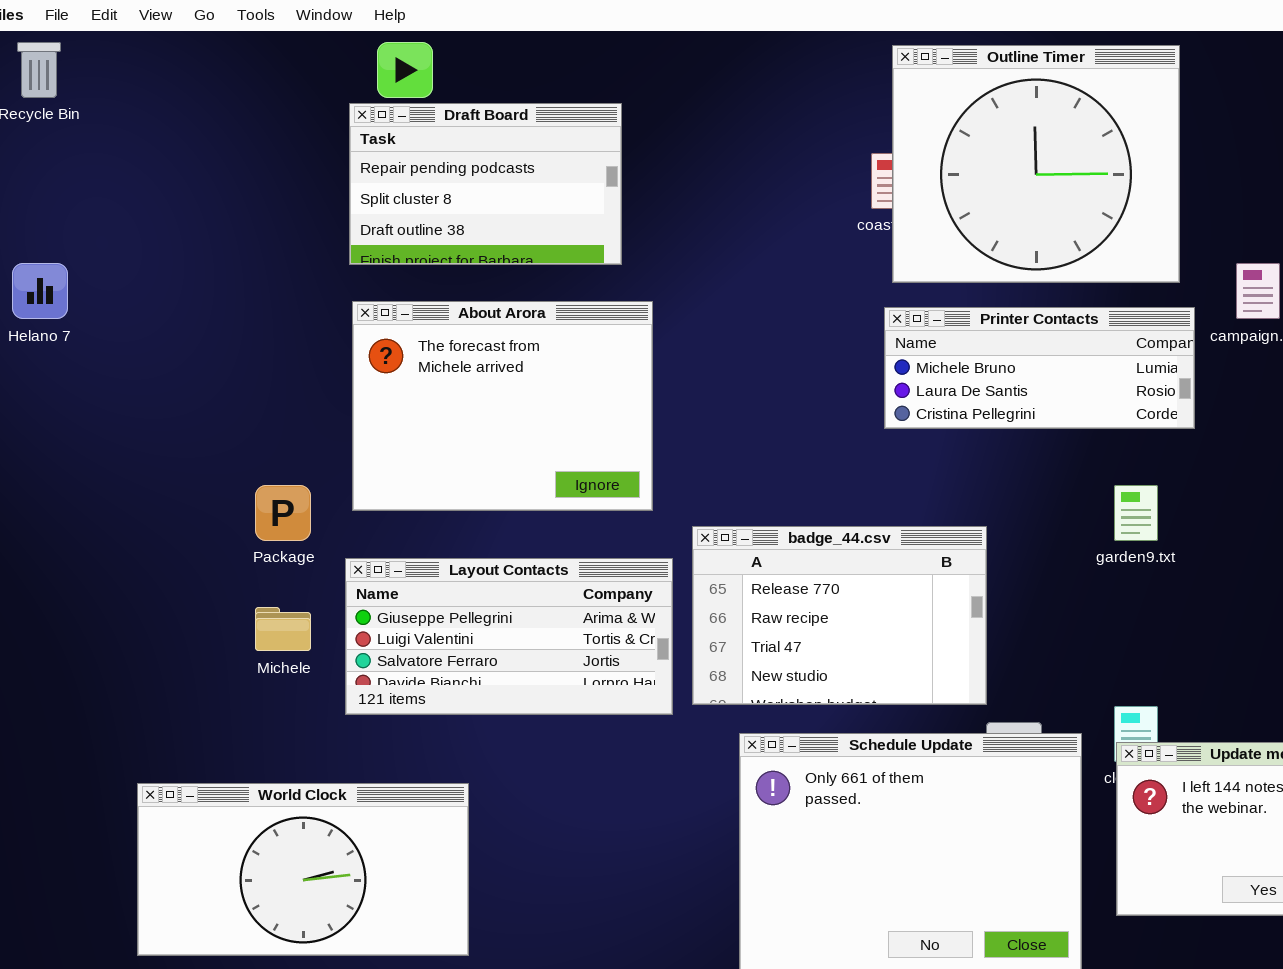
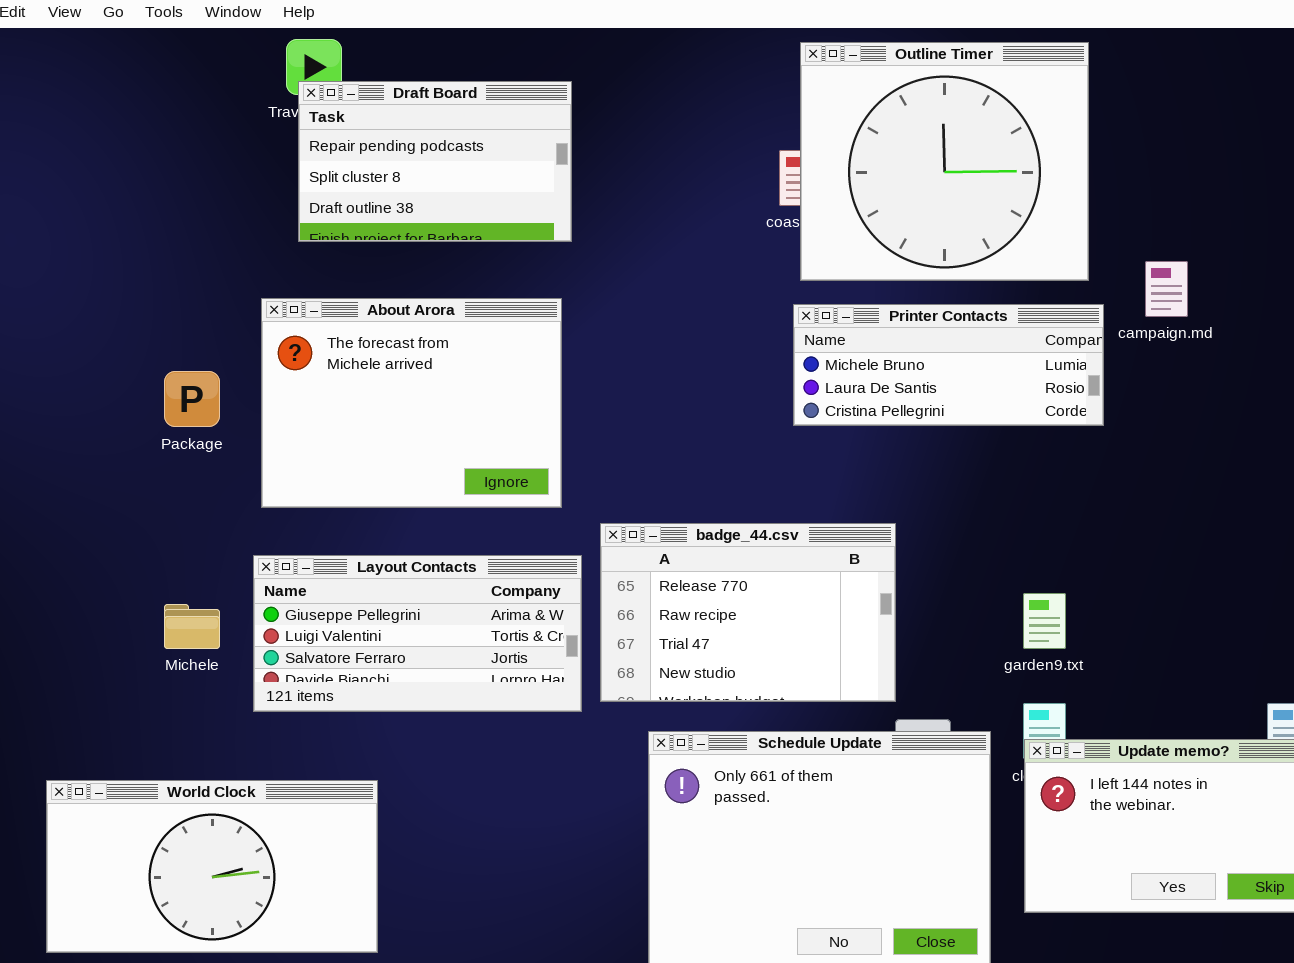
Draft Board: [349,103,622,265] -> [298,81,572,242], moved
Package: [255,485,311,541] -> [164,371,220,427], moved
garden9.txt: [1114,485,1158,541] -> [1023,593,1066,649], moved

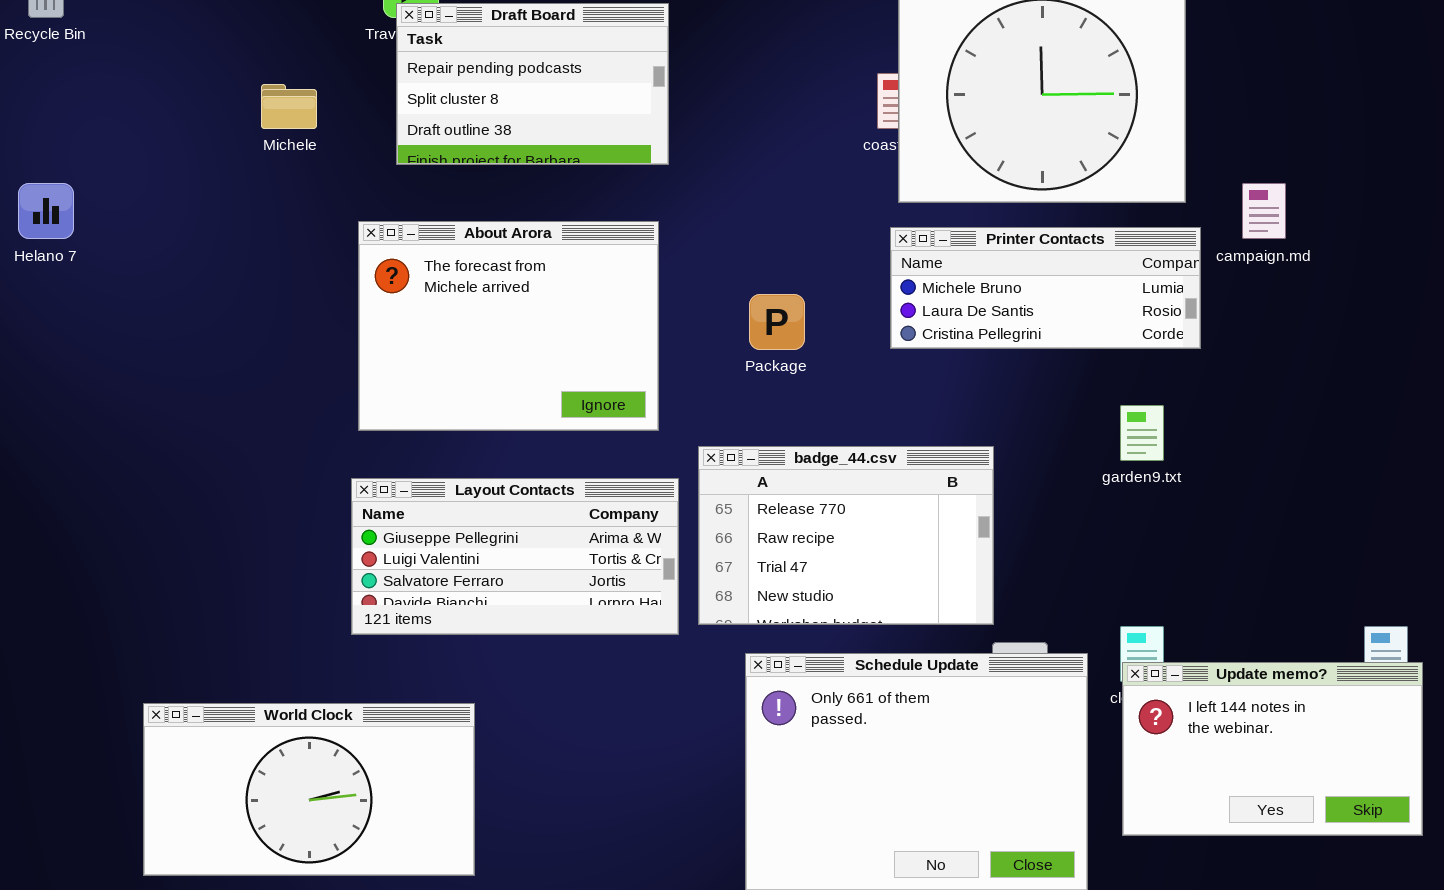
Package: [164,371,220,427] -> [749,294,805,350], moved
garden9.txt: [1023,593,1066,649] -> [1120,405,1164,461], moved
Michele: [164,604,220,649] -> [261,84,317,129], moved

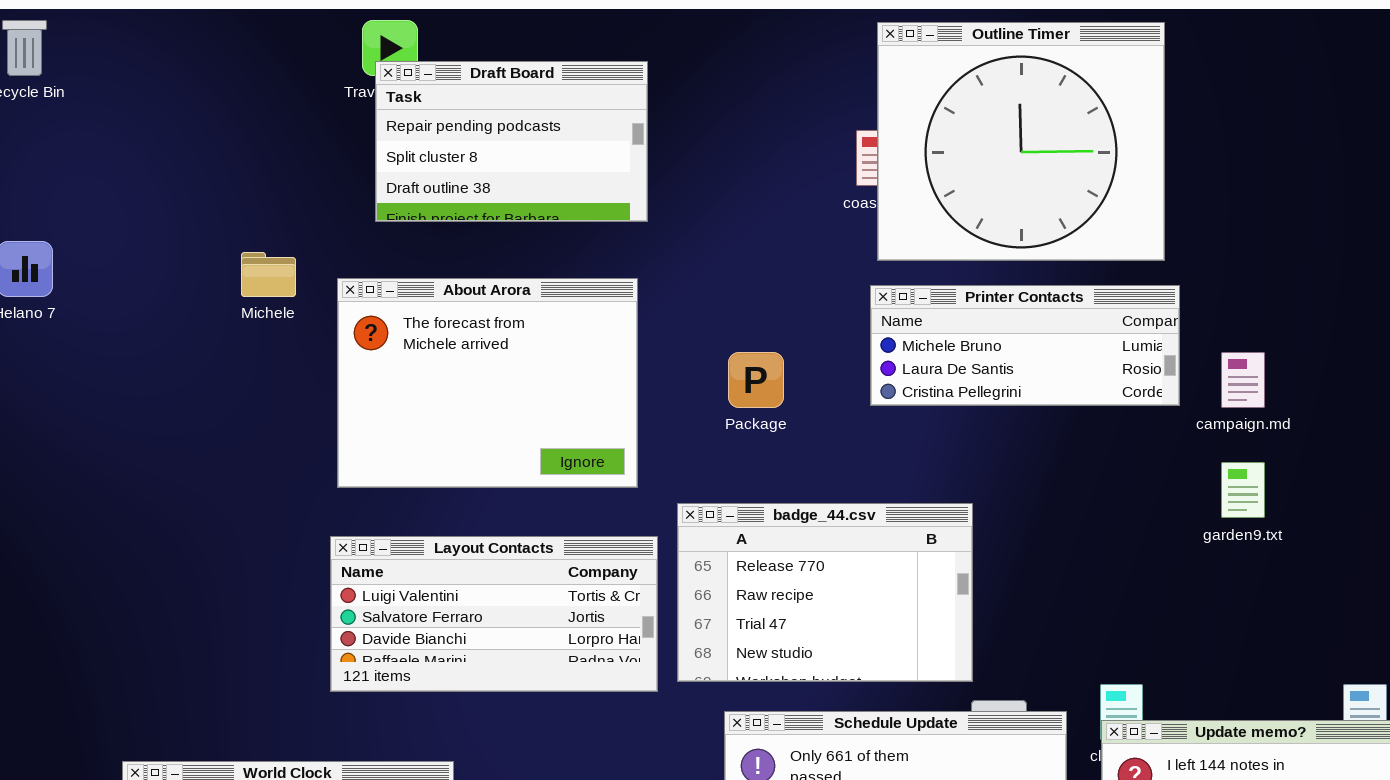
Michele: [261,84,317,129] -> [241,252,296,297], moved
campaign.md: [1242,183,1286,239] -> [1221,352,1265,408], moved
garden9.txt: [1120,405,1164,461] -> [1221,462,1265,518], moved
Layout Contacts: [351,478,679,635] -> [330,536,658,692], scrolled down 1 row

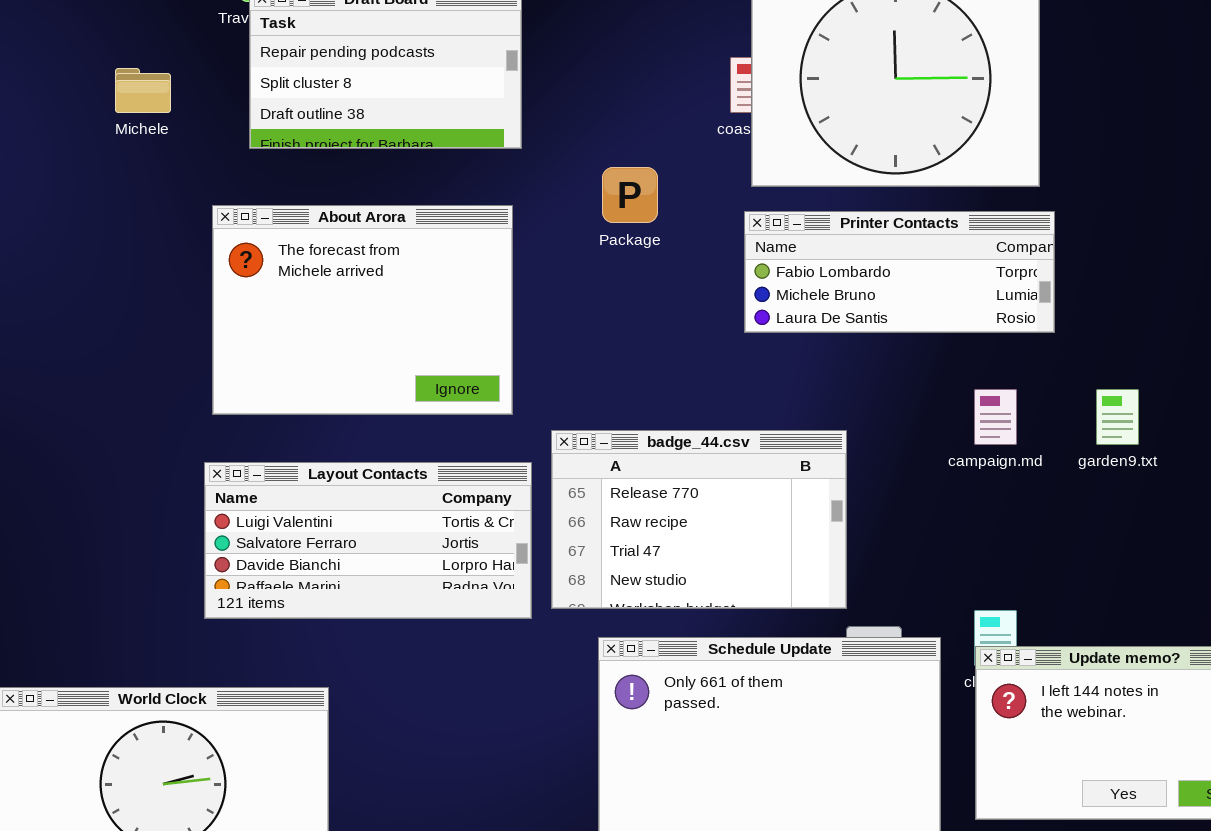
Michele: [241,252,296,297] -> [115,68,171,113], moved
Printer Contacts: [870,285,1180,406] -> [744,211,1055,333], scrolled up 1 row
Package: [728,352,784,408] -> [602,167,658,223], moved
campaign.md: [1221,352,1265,408] -> [974,389,1017,445], moved

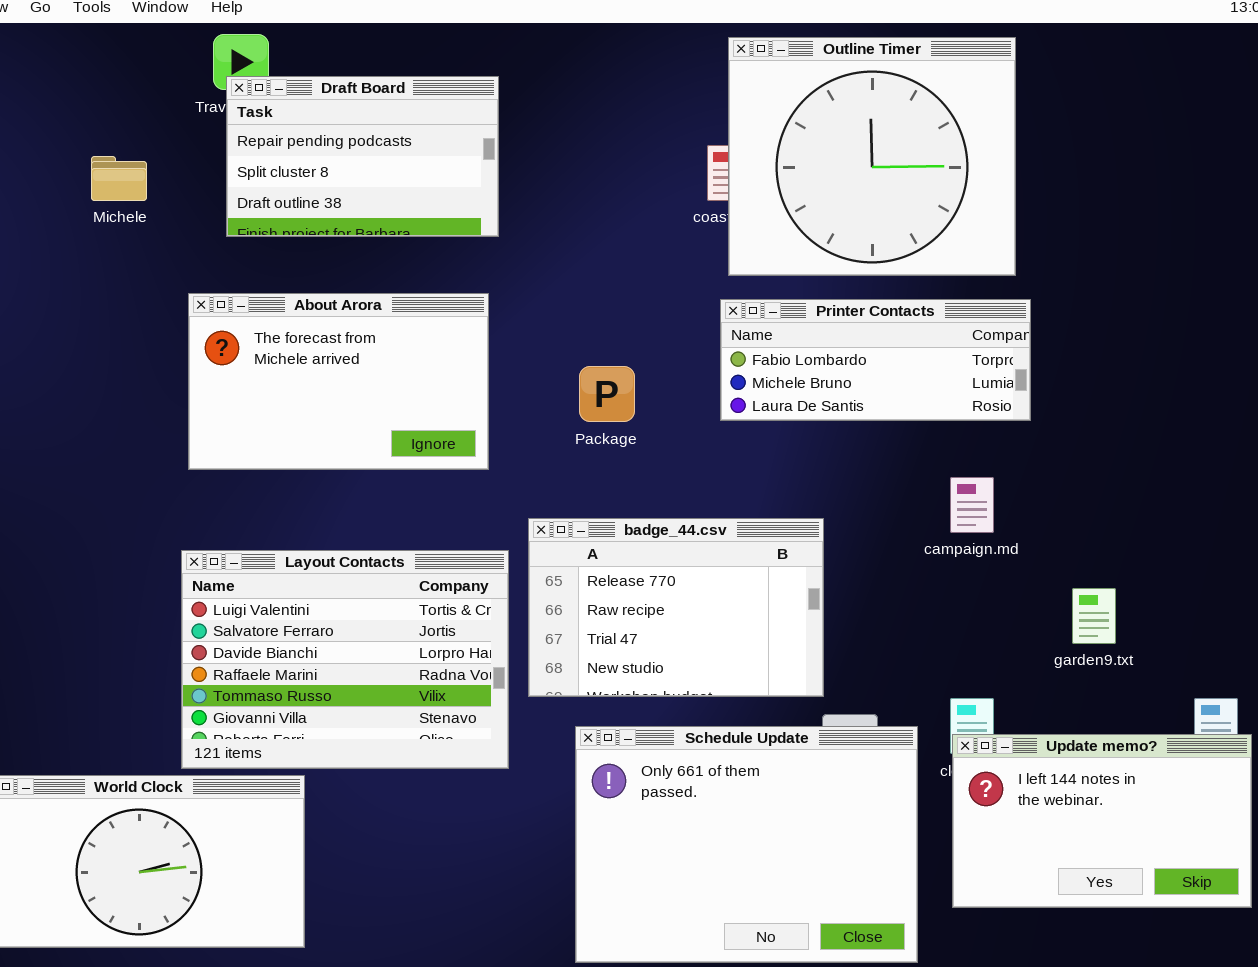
Package: [602,167,658,223] -> [579,366,635,422], moved
About Arora: [212,205,513,415] -> [188,293,489,470], resized
garden9.txt: [1096,389,1139,445] -> [1072,588,1116,644], moved
Layout Contacts: [204,462,532,619] -> [181,550,509,769], resized

